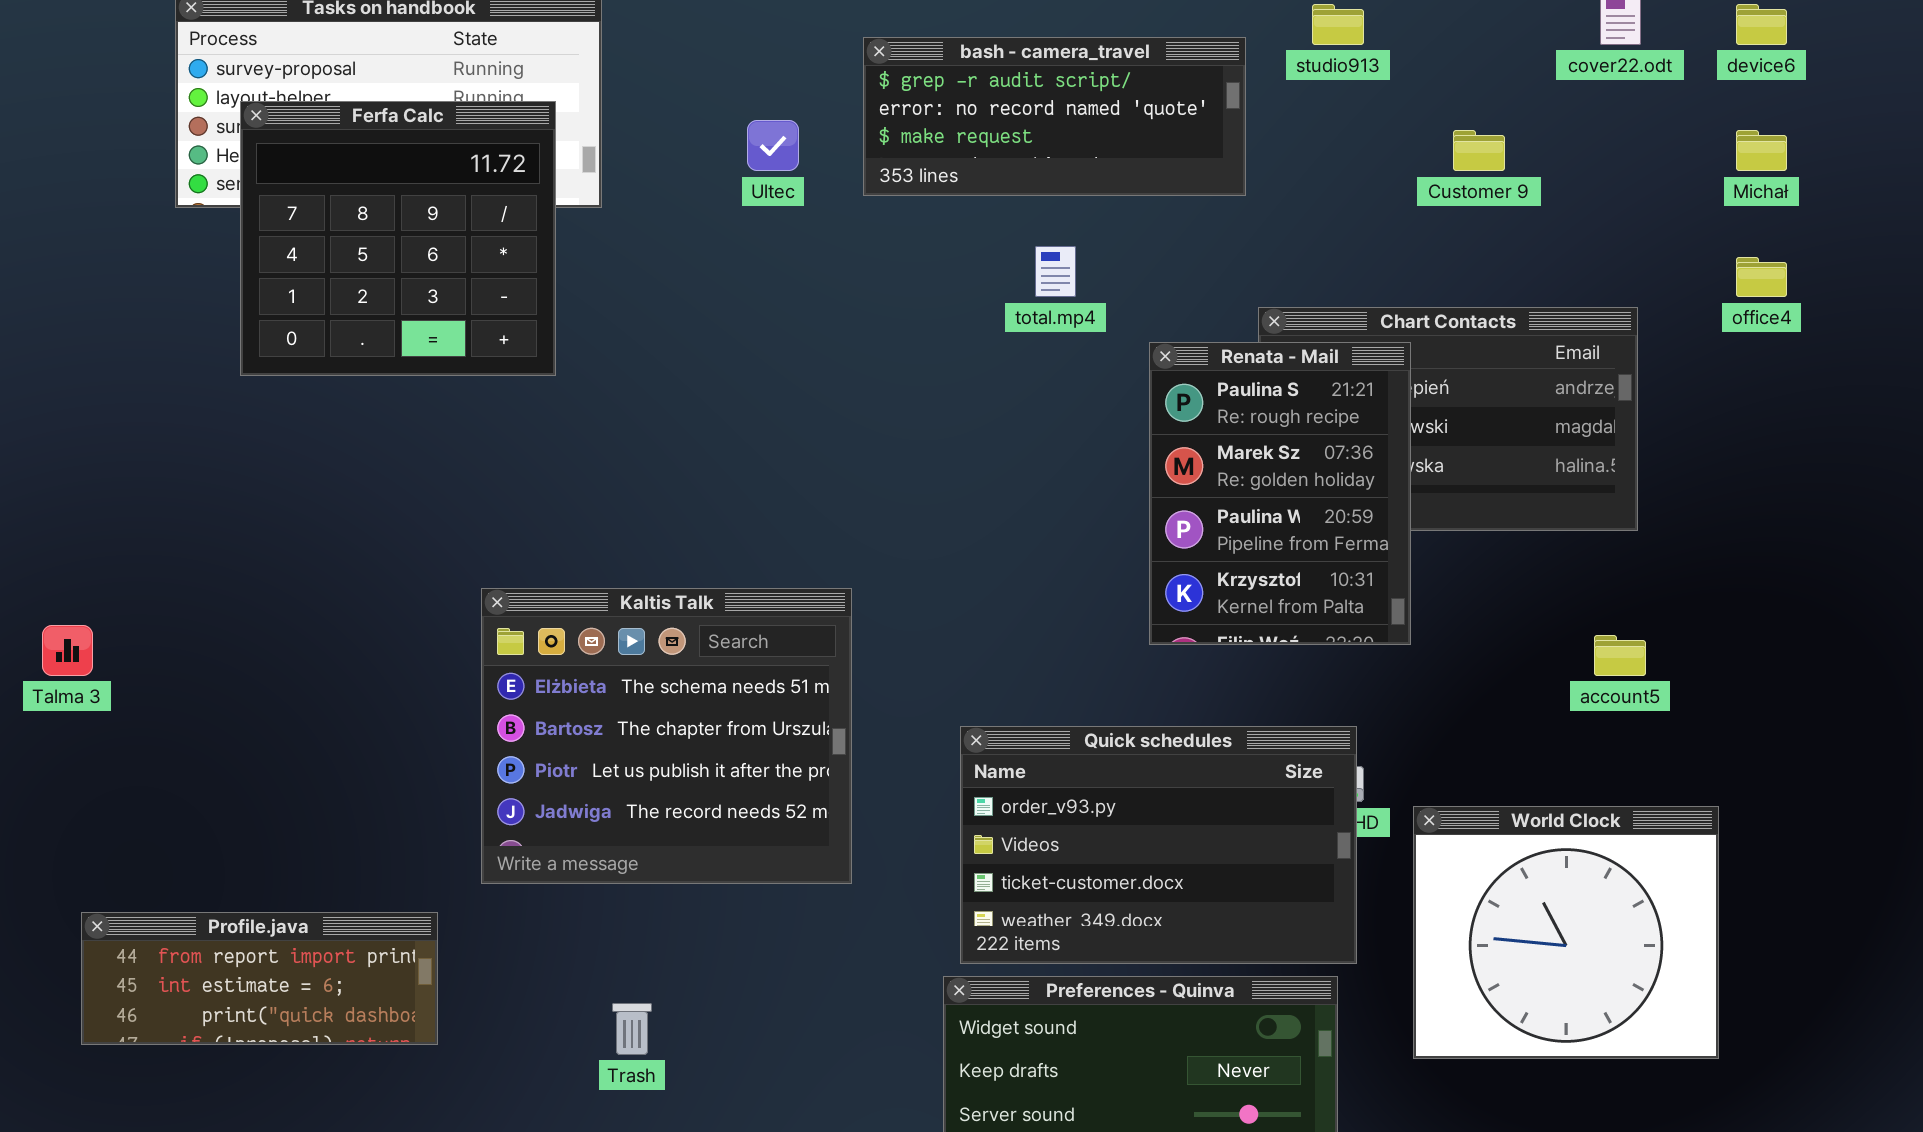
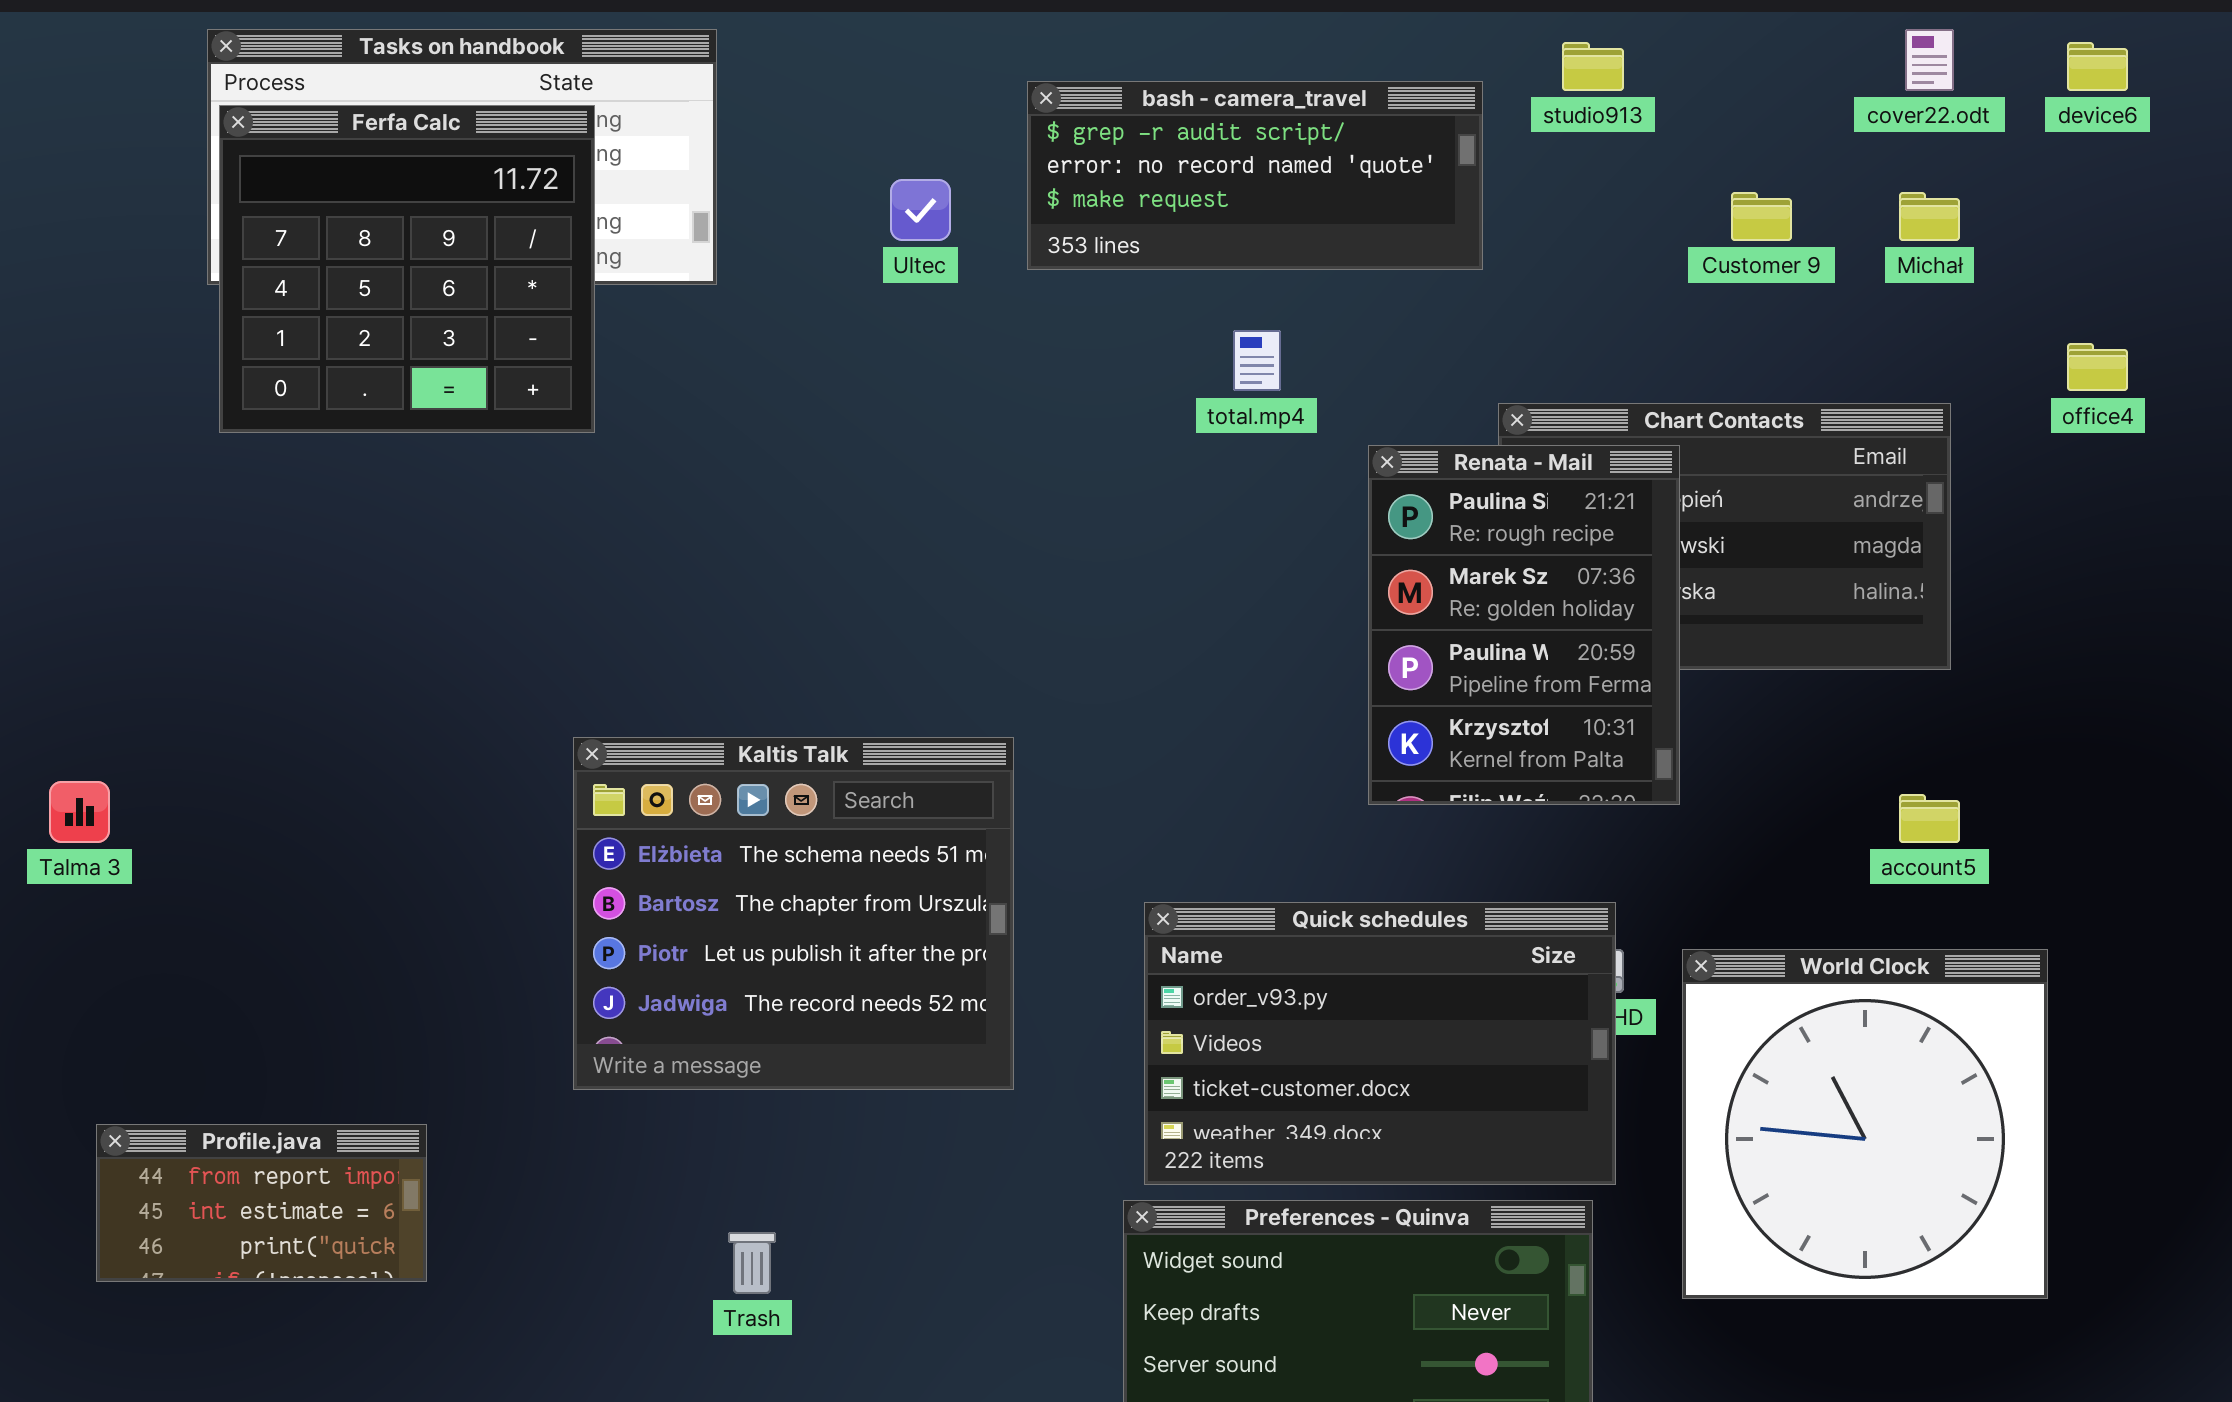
Ferfa Calc: [240,101,556,376] -> [219,105,595,433], moved
Michał: [1736,130,1787,171] -> [1899,192,1960,241], moved
World Clock: [1413,806,1719,1059] -> [1682,949,2048,1299], resized
Profile.java: [81,912,438,1045] -> [96,1124,427,1282], resized

